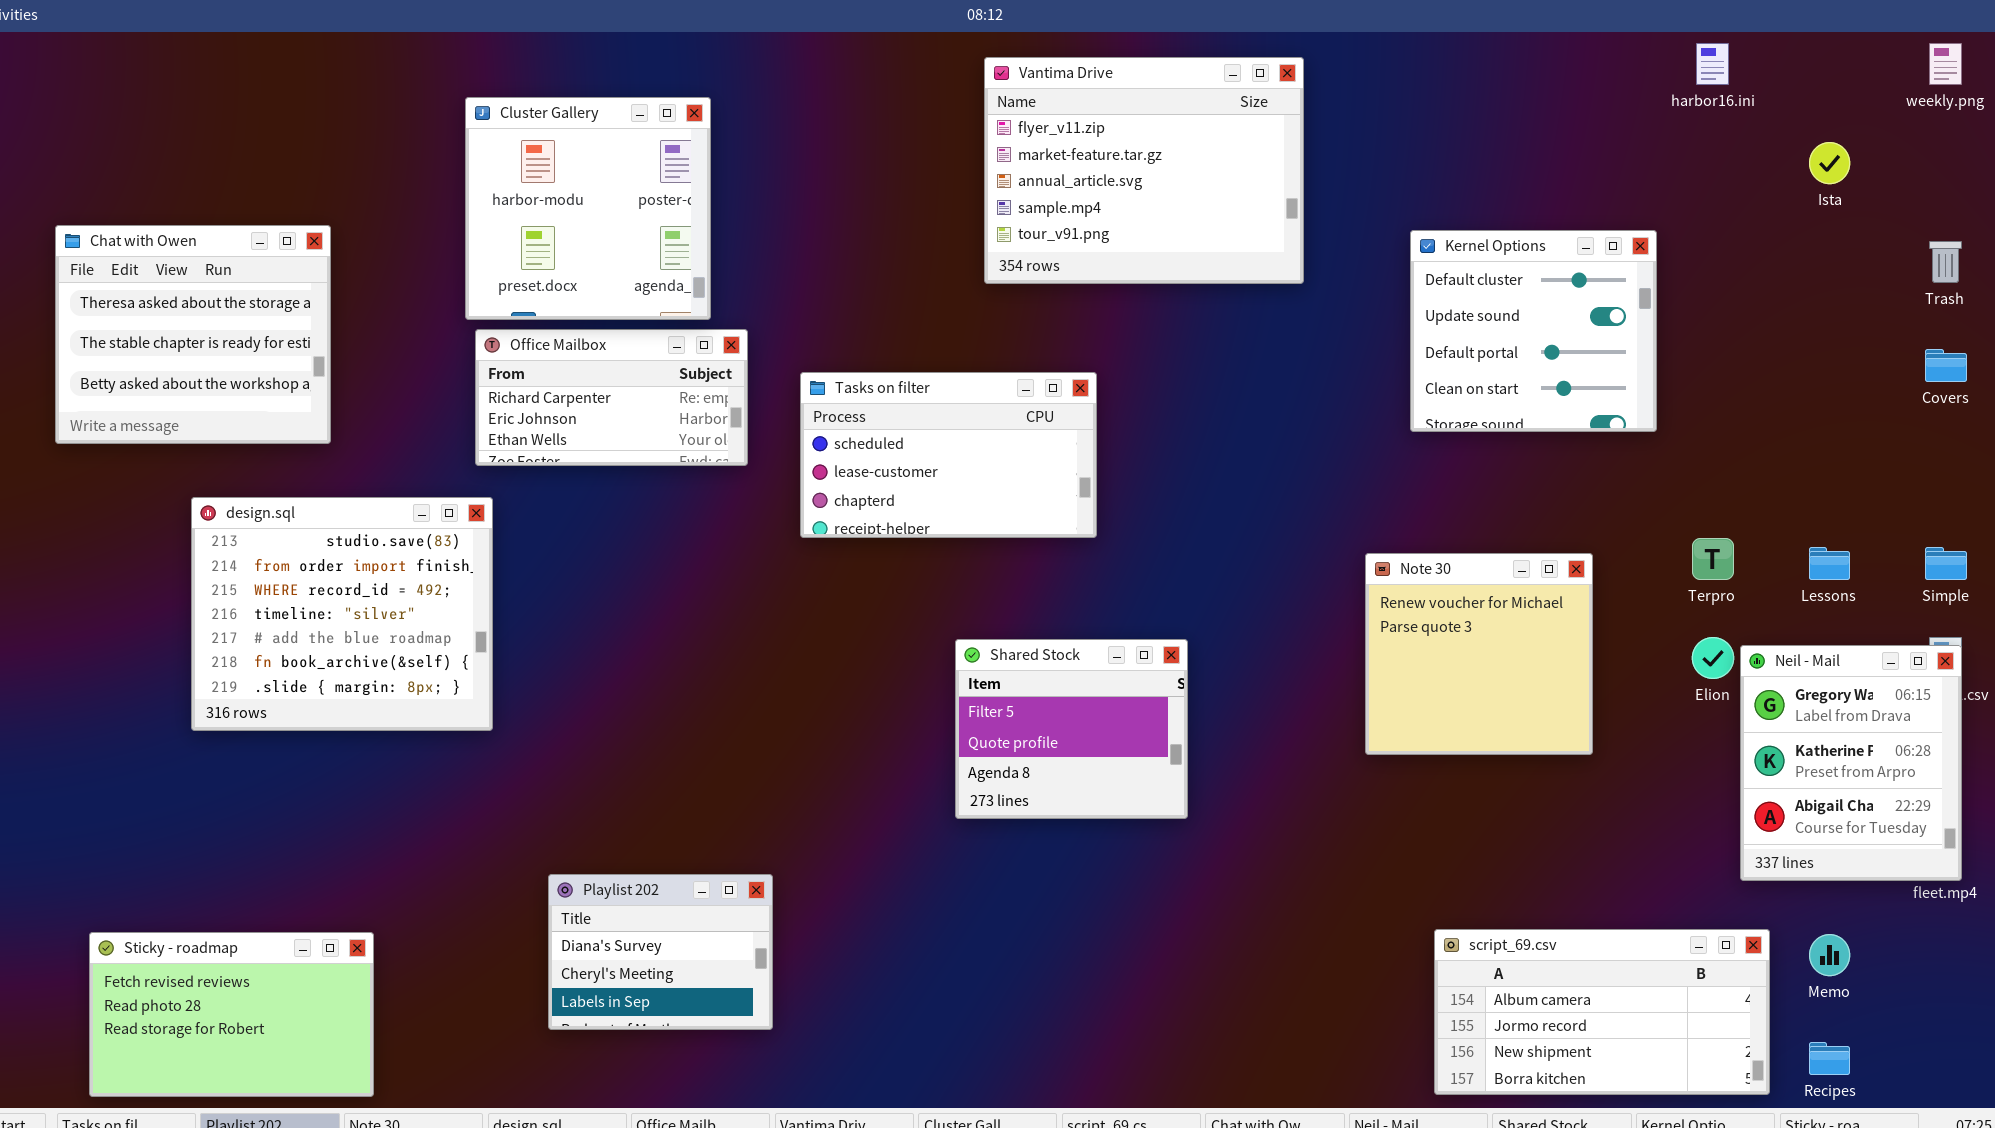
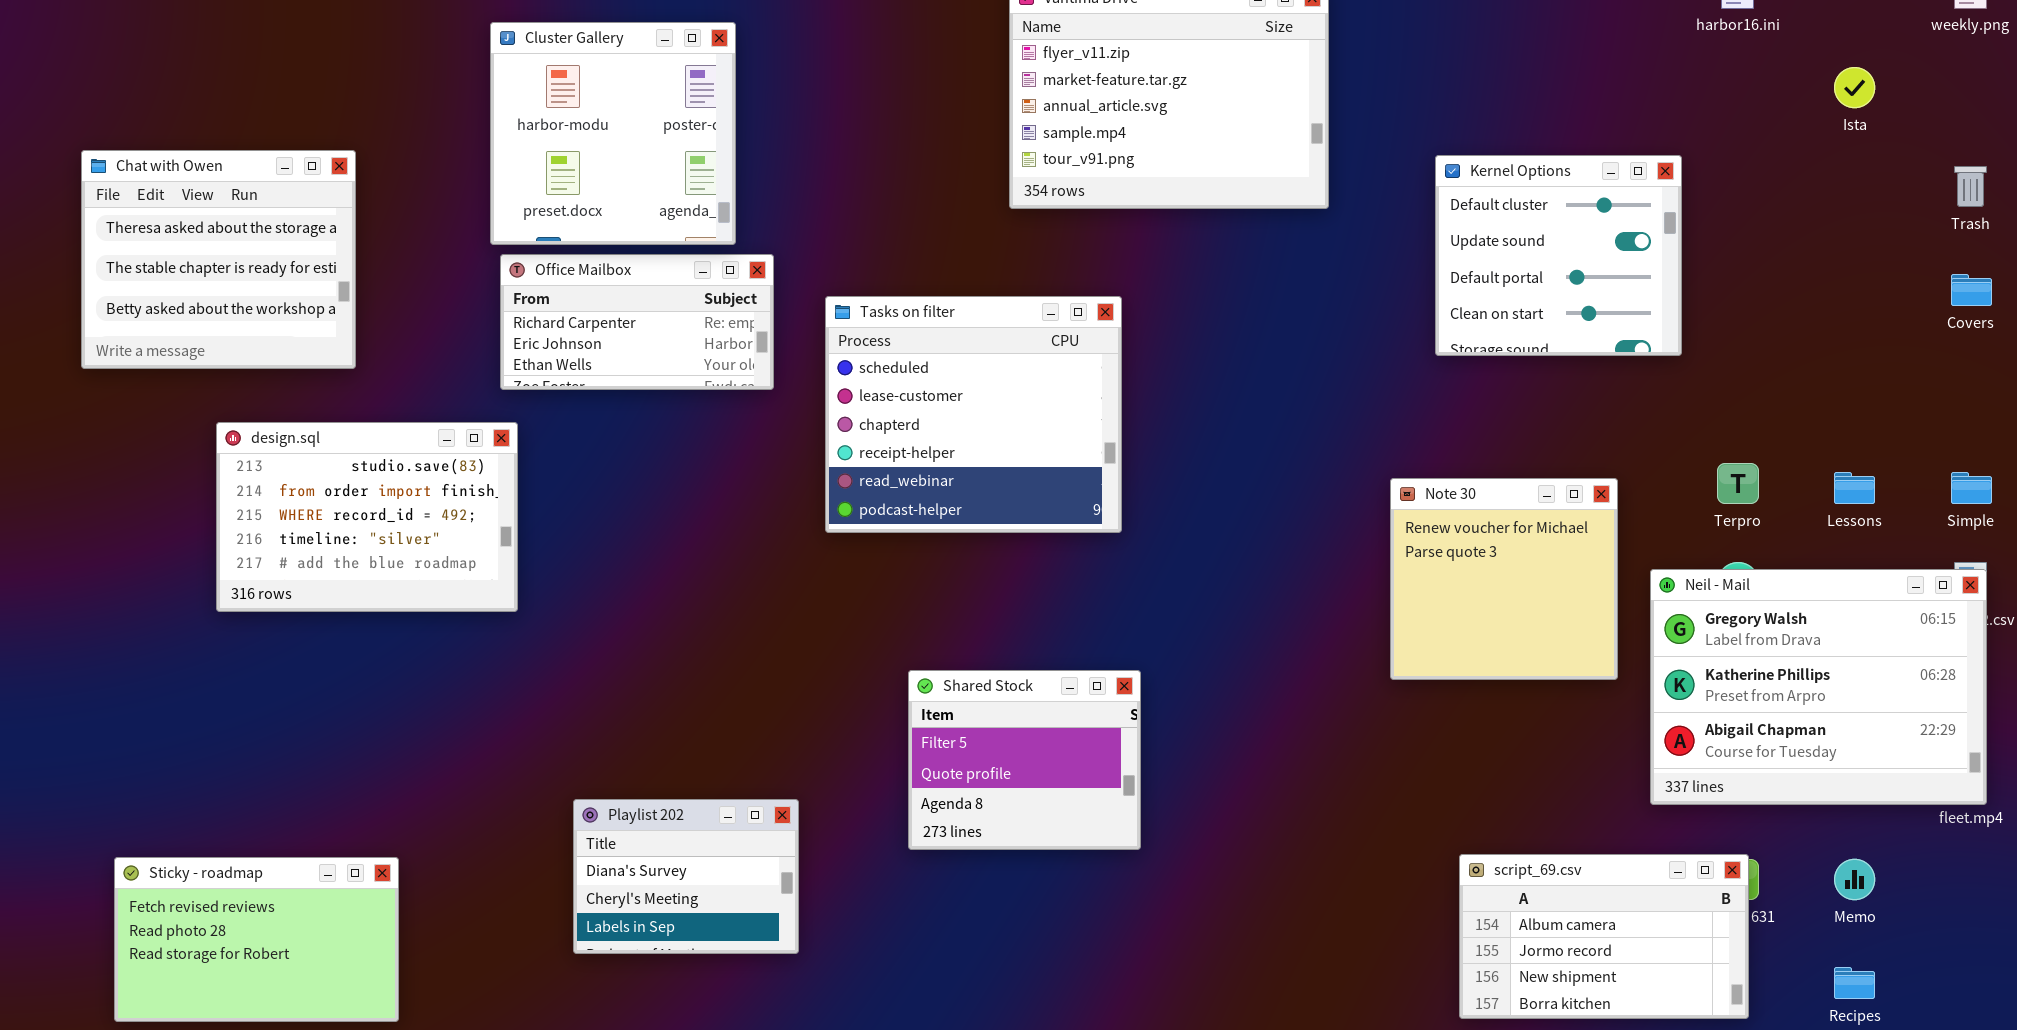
Tasks on filter: [800,372,1097,538] -> [825,296,1122,533], resized
design.sql: [191,497,493,731] -> [216,422,518,612], resized
Shared Stock: [955,639,1188,819] -> [908,670,1141,850], moved
Neil - Mail: [1740,645,1962,881] -> [1650,569,1987,805], resized
script_69.csv: [1434,929,1770,1095] -> [1459,854,1749,1019], resized

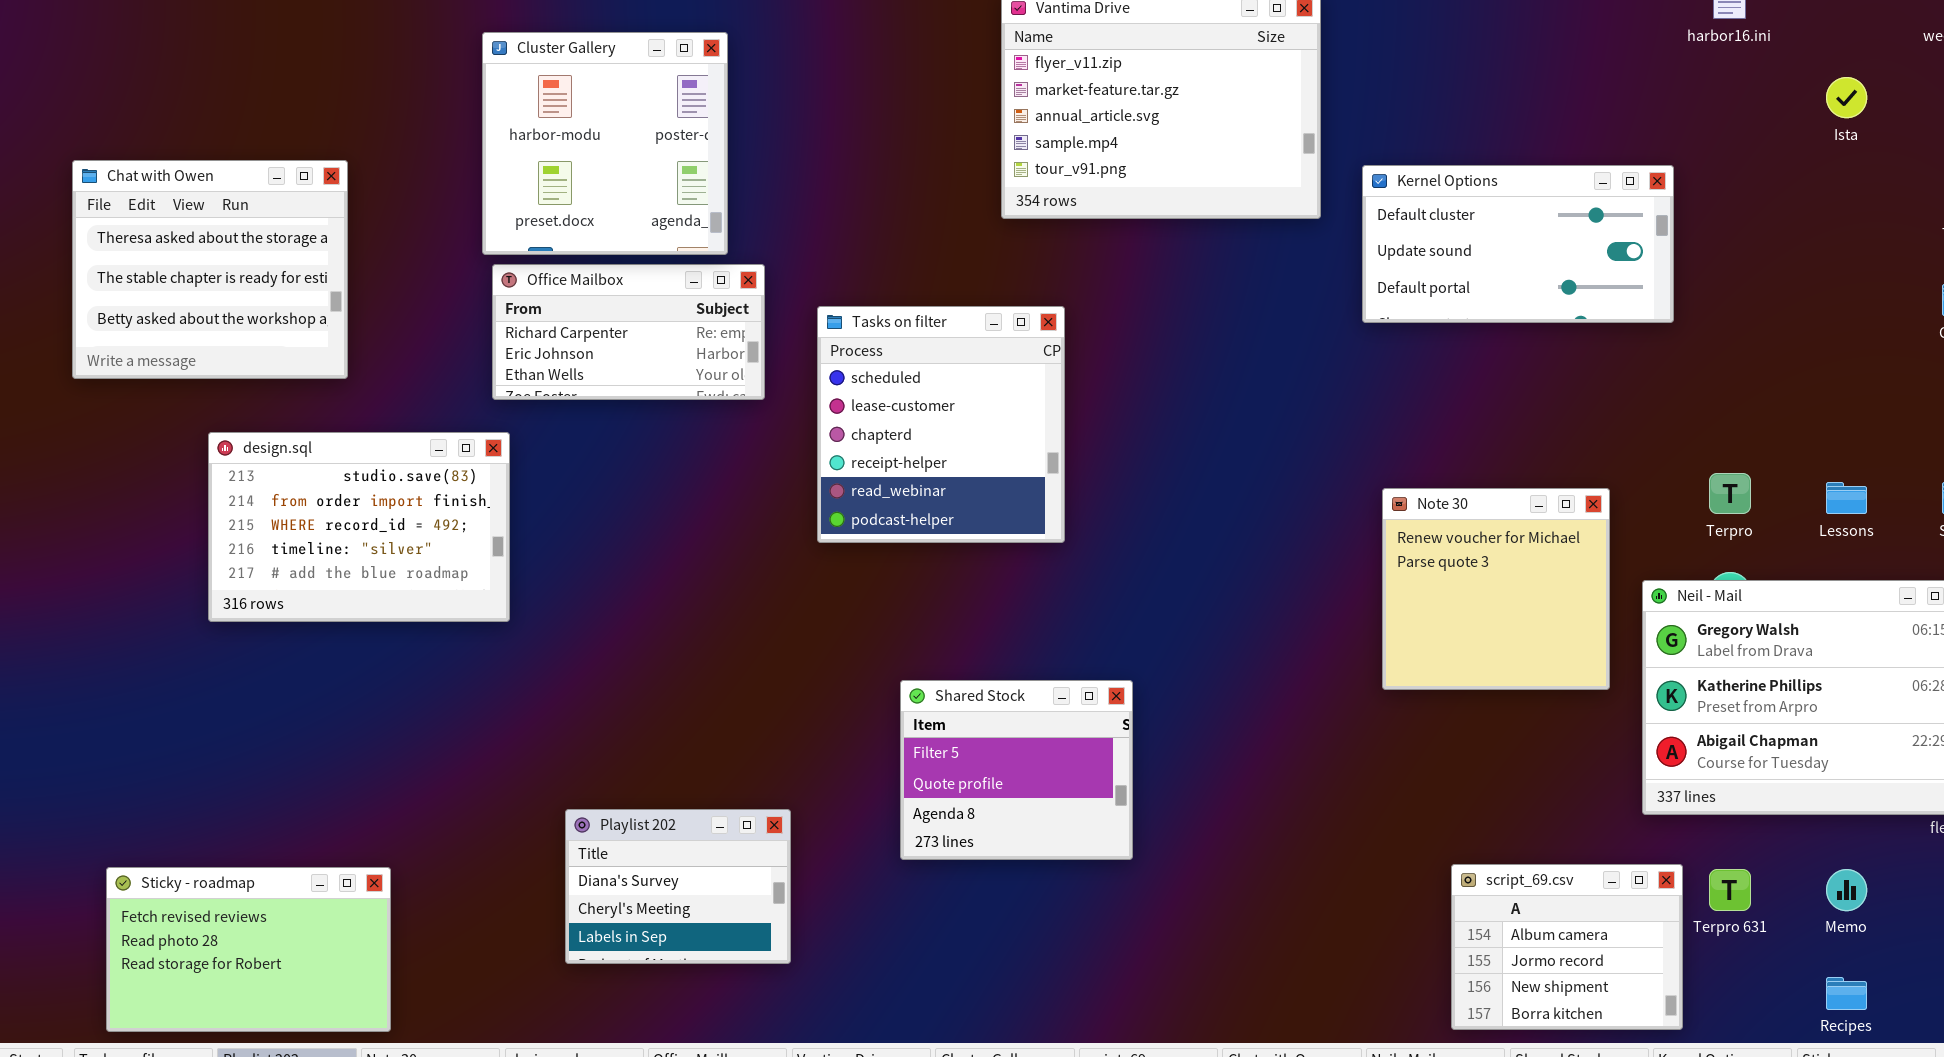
Kernel Options: [1435,155,1682,356] -> [1362,165,1674,323], resized
Tasks on filter: [825,296,1122,533] -> [817,306,1065,543], resized
script_69.csv: [1459,854,1749,1019] -> [1451,864,1683,1030], resized

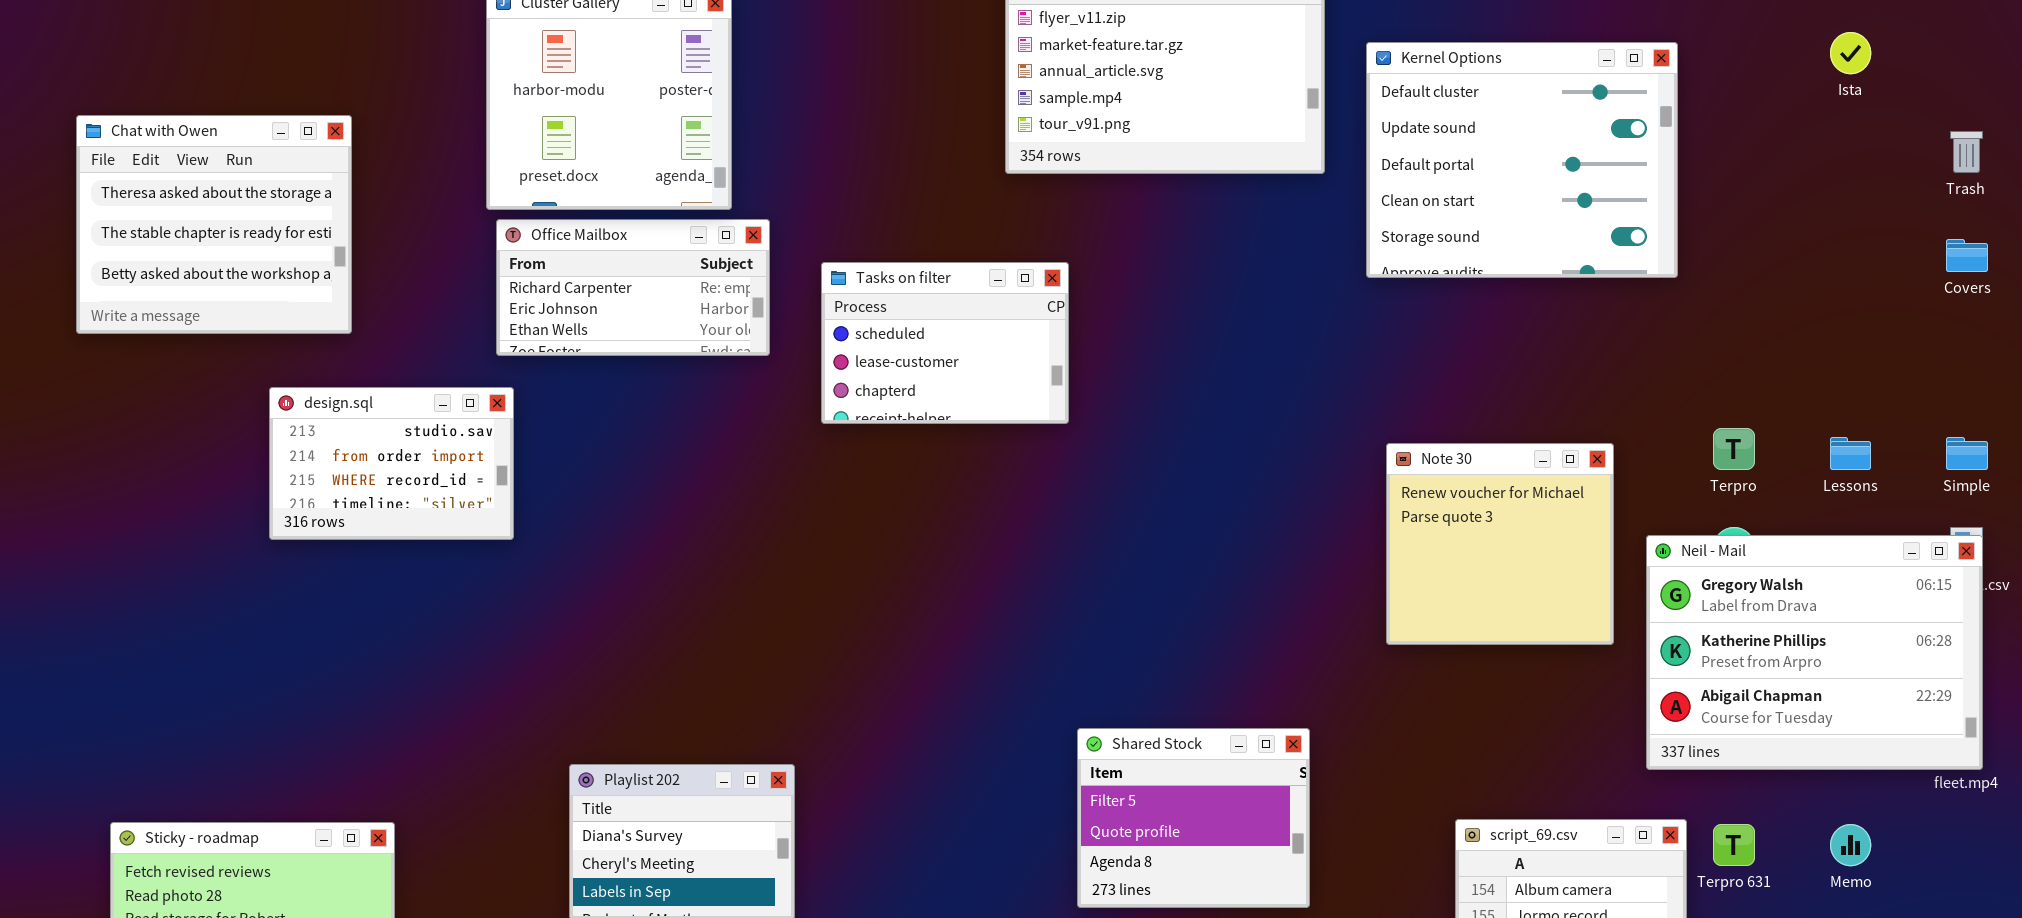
Kernel Options: [1362,165,1674,323] -> [1366,42,1678,278], resized
Tasks on filter: [817,306,1065,543] -> [821,262,1069,424], resized
design.sql: [208,432,510,622] -> [269,387,514,540], resized
Shared Stock: [900,680,1133,860] -> [1077,728,1310,908], moved

